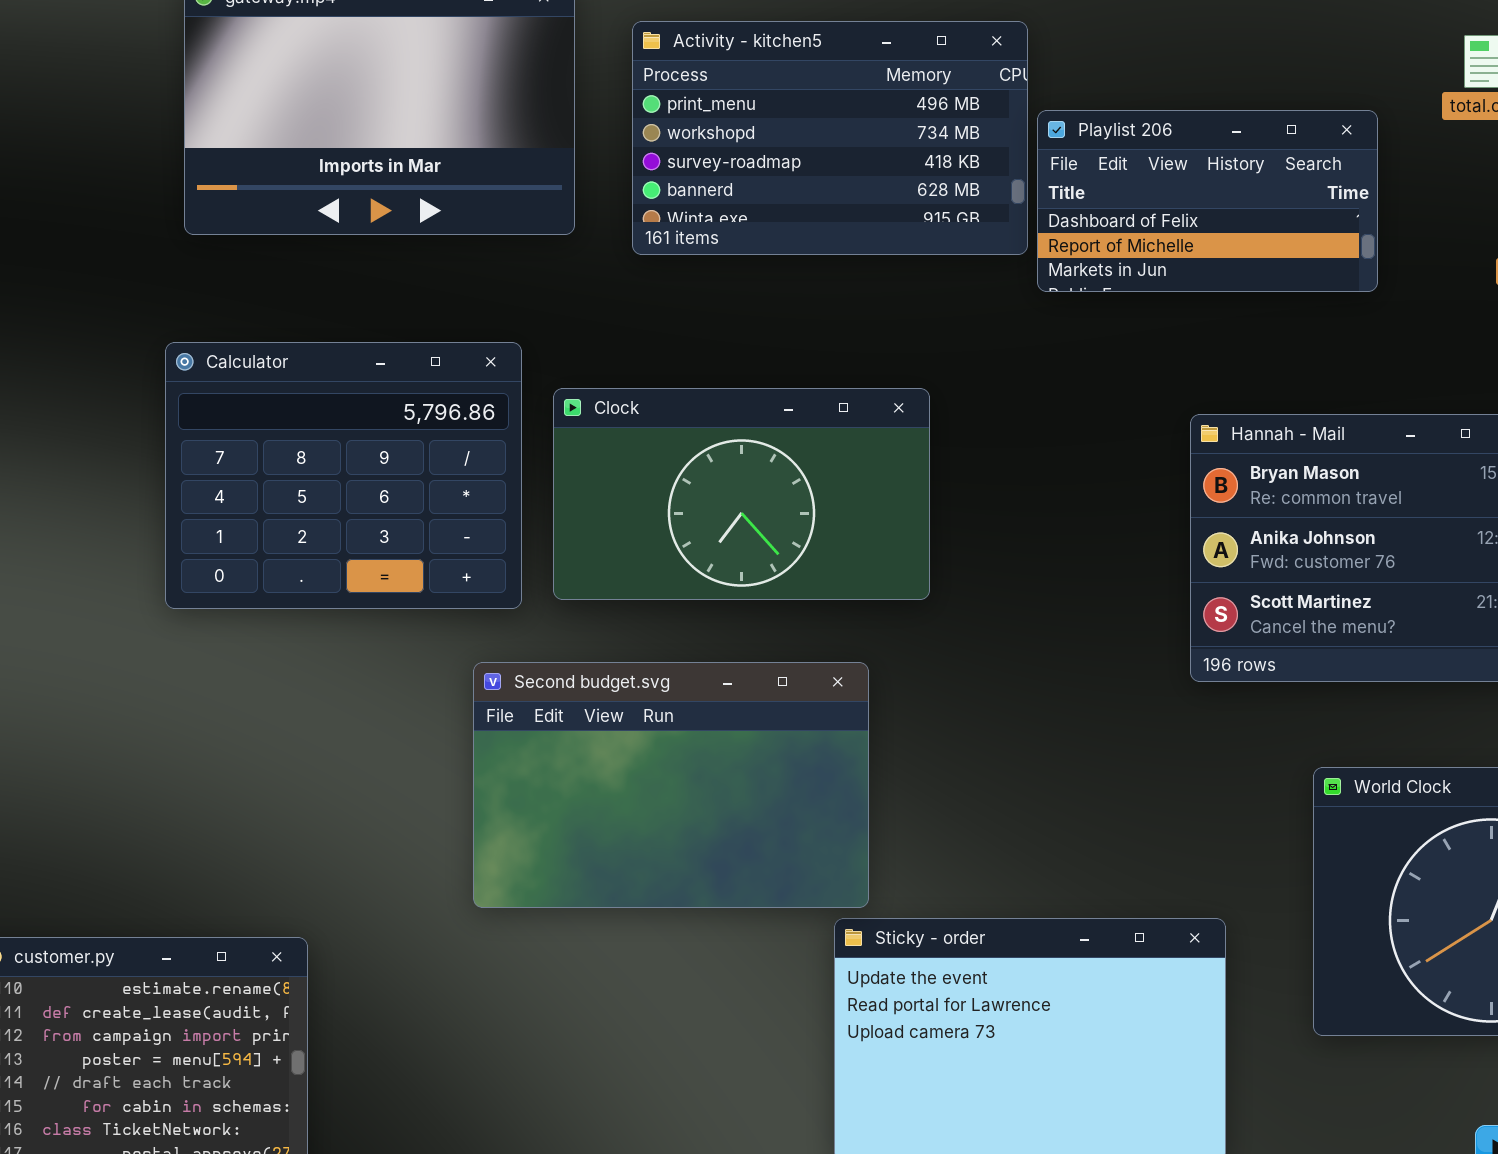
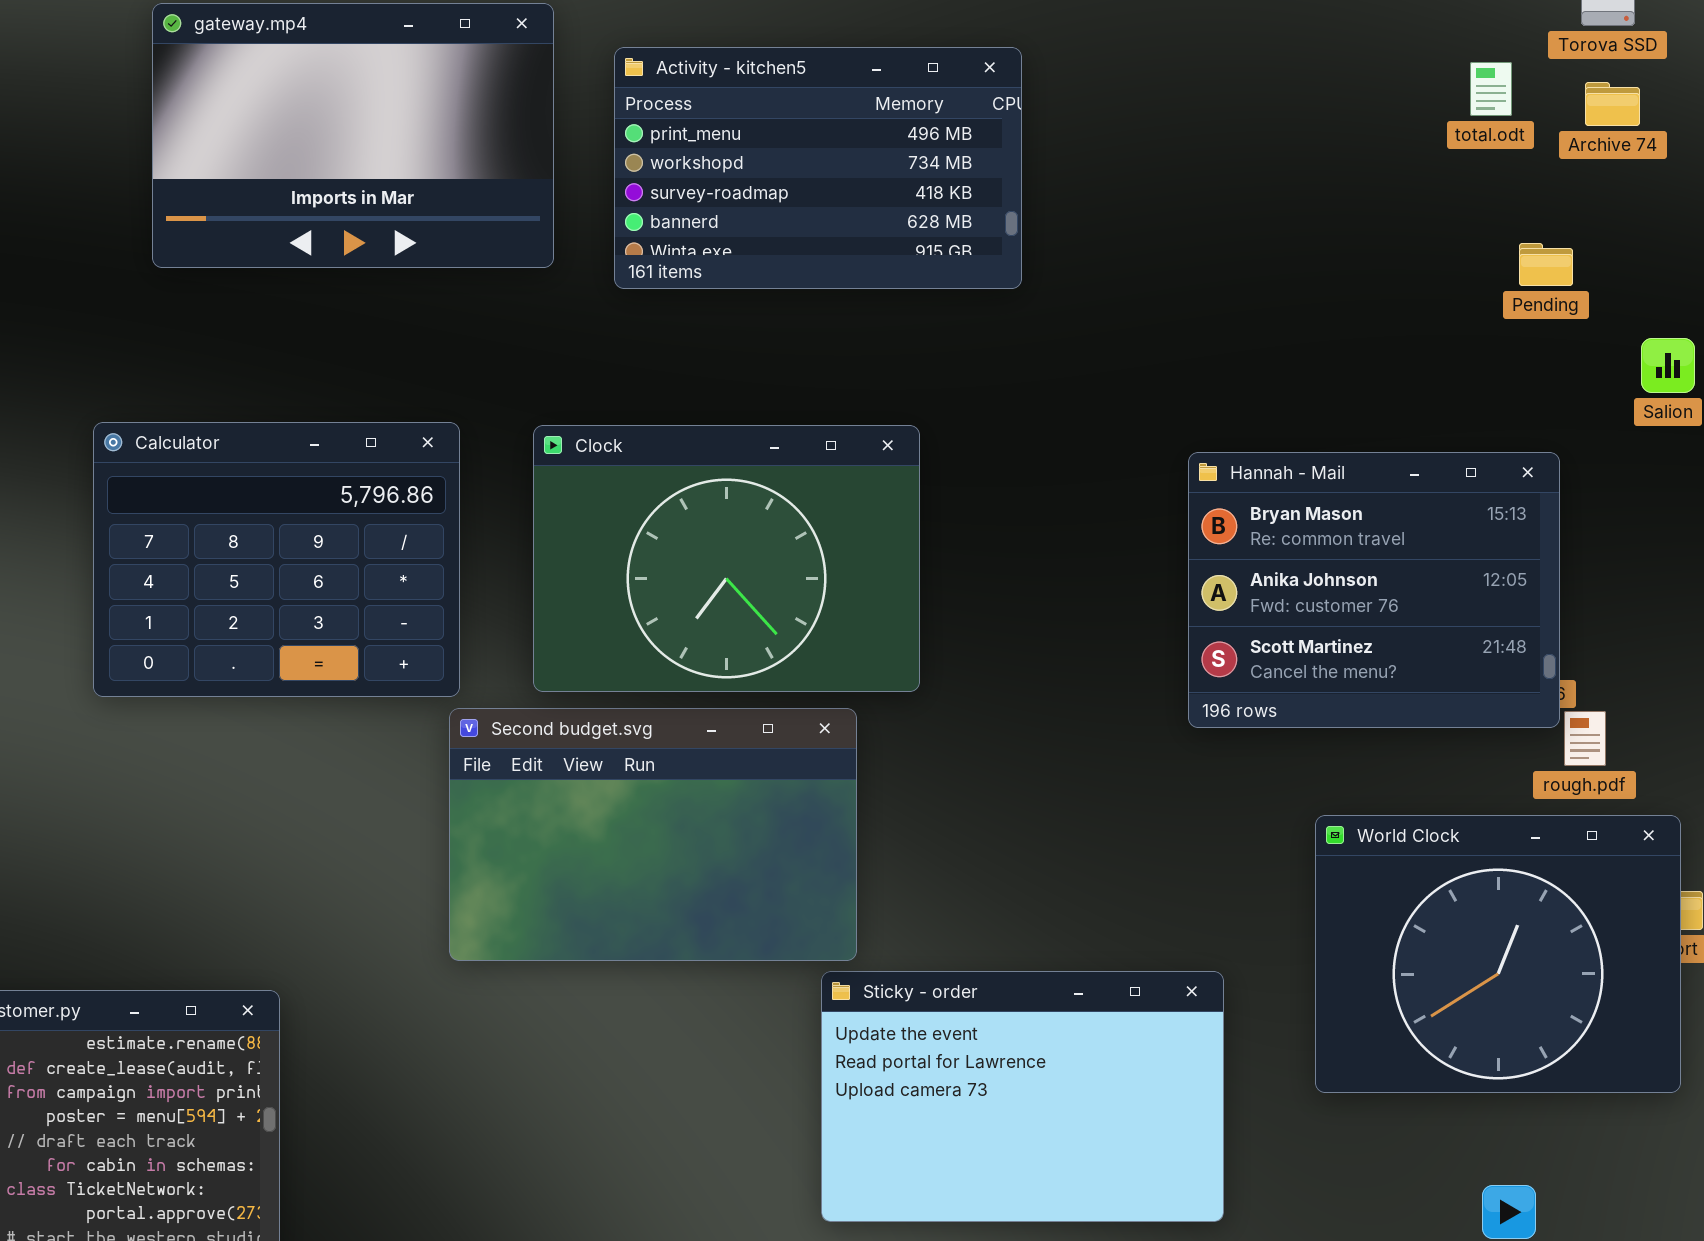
Playlist 206: [1037,110,1378,292] -> none, closed
Calculator: [165,342,522,609] -> [93,422,460,697], moved
Clock: [553,388,930,600] -> [533,425,920,692], resized

